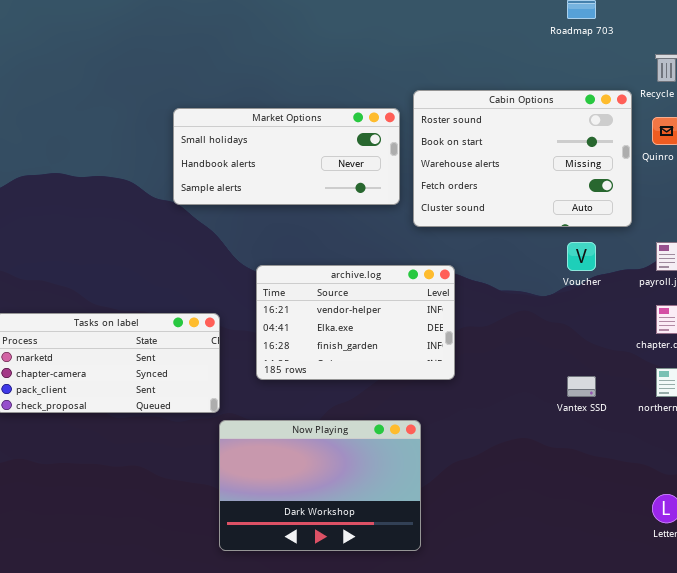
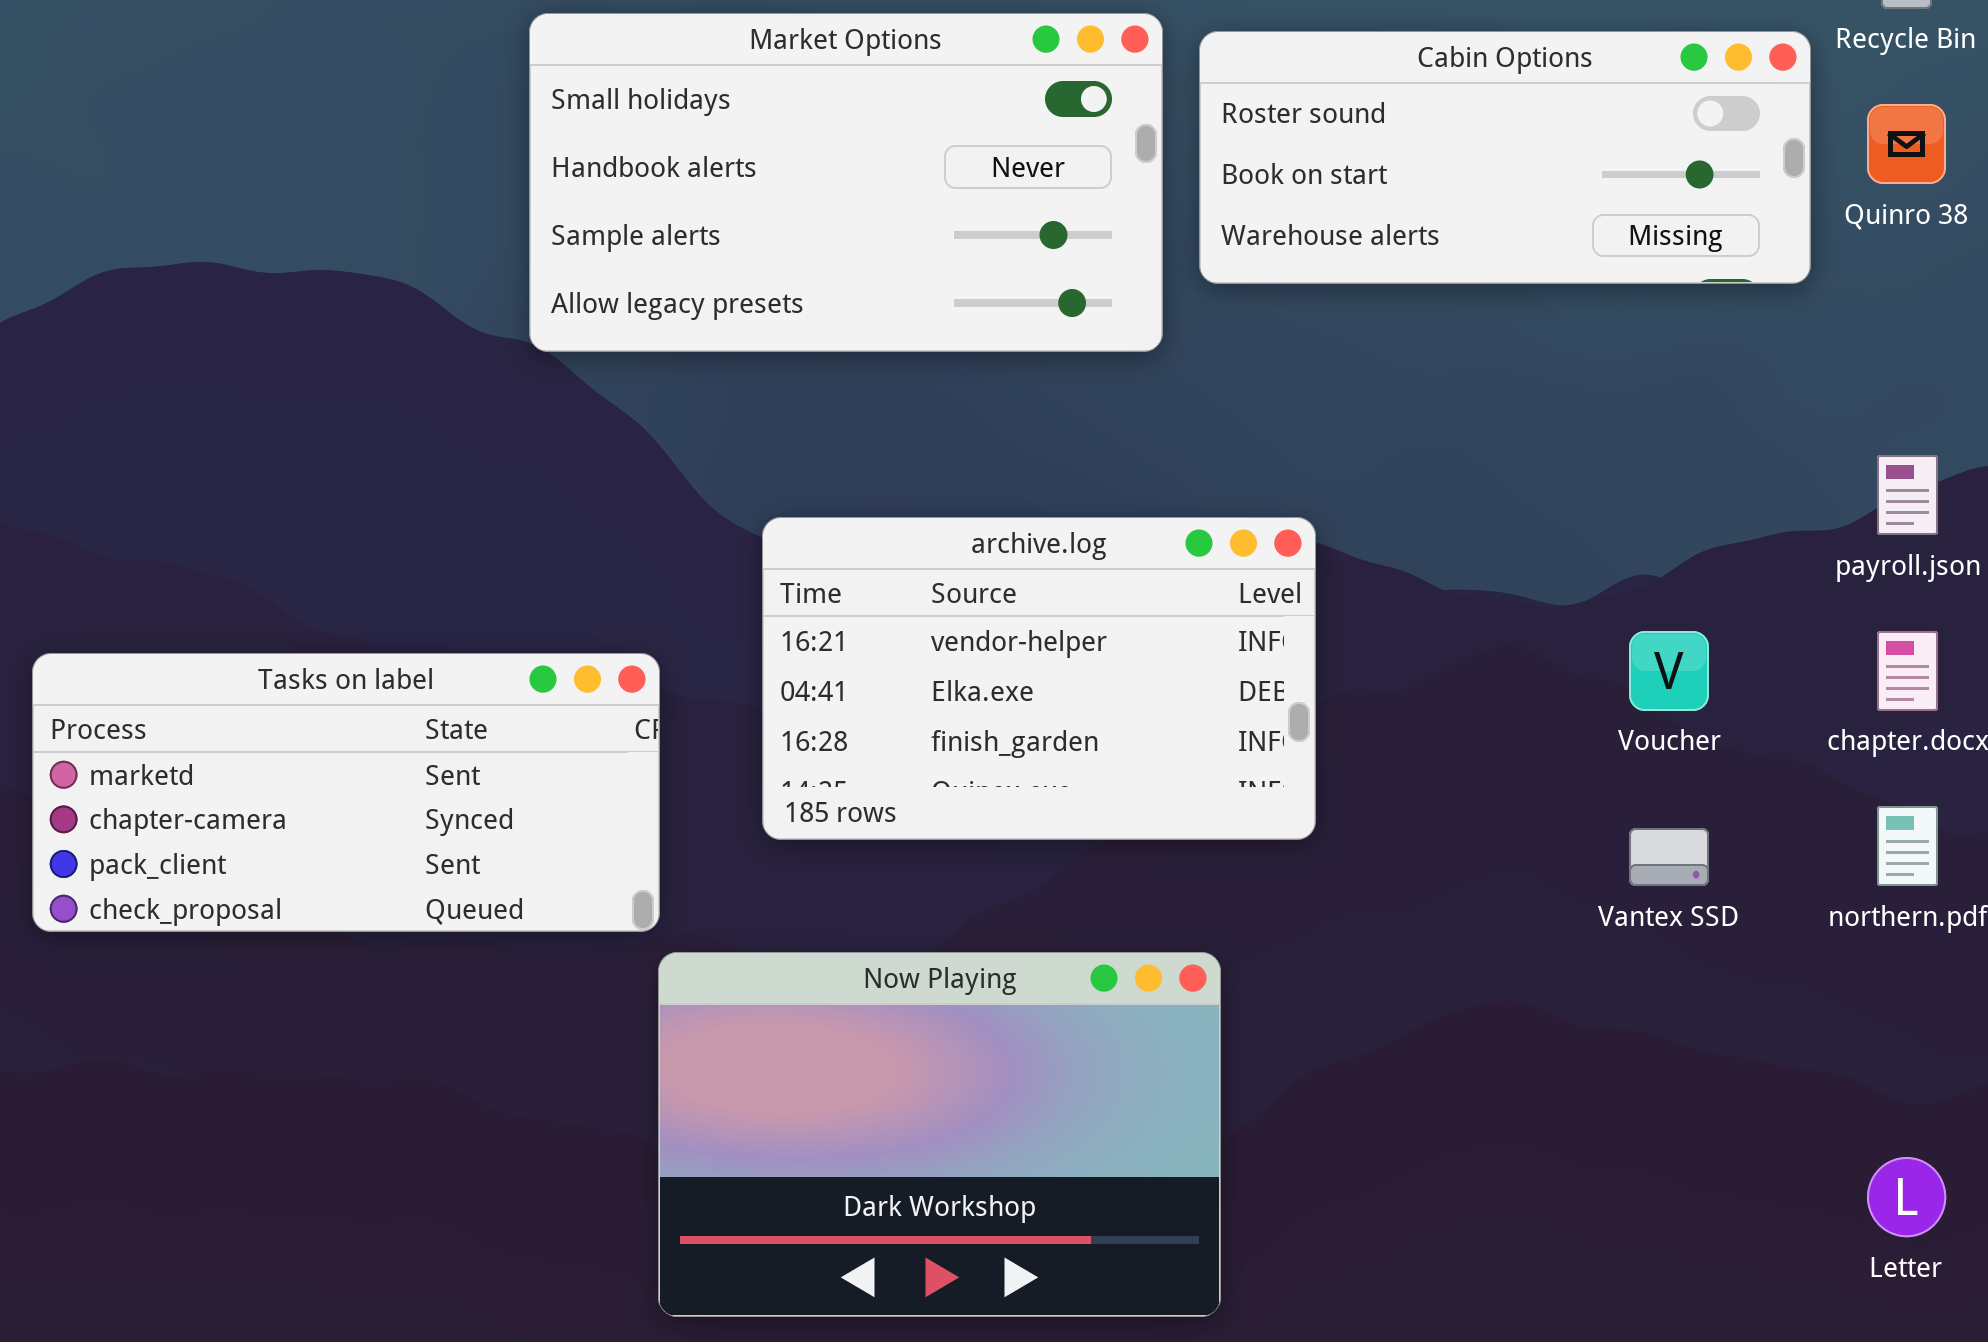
Cabin Options: [413,90,632,227] -> [1199,31,1811,284], resized
Market Options: [173,108,400,205] -> [529,13,1163,352], resized
Voucher: [567,242,596,271] -> [1629,631,1709,711], moved

